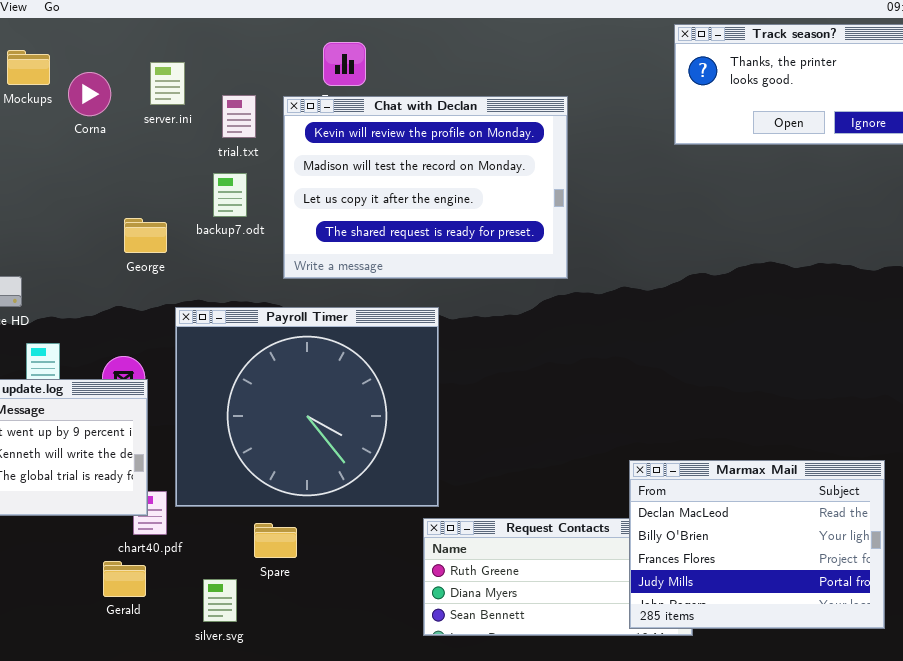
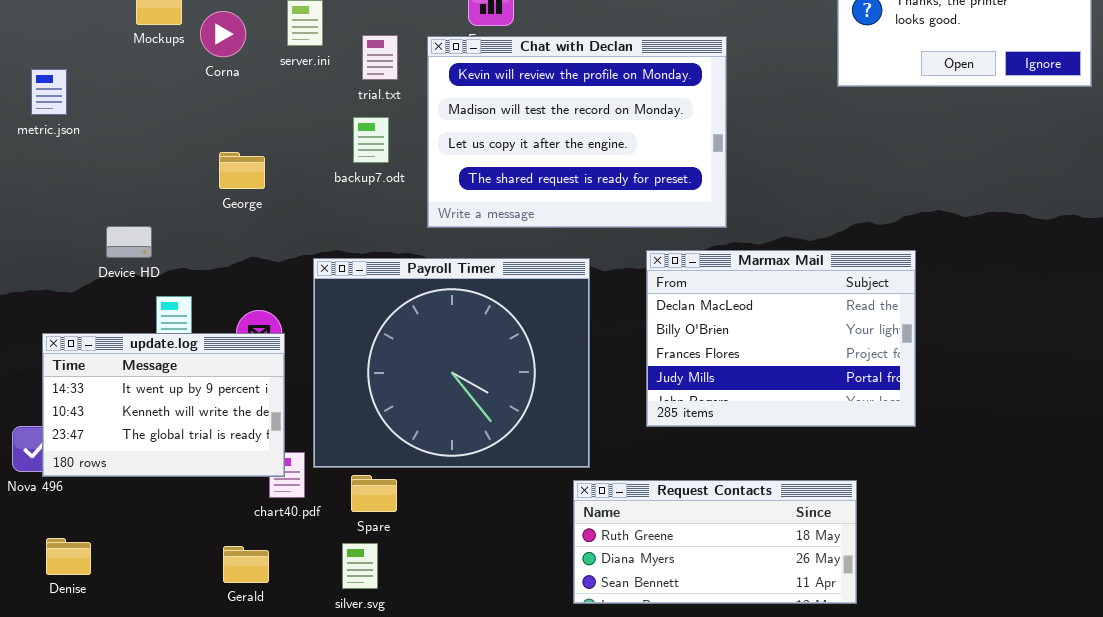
George: [124,218,167,253] -> [219,152,265,189], moved
Marmax Mail: [629,460,885,629] -> [646,250,916,427], moved
Spare: [254,523,297,558] -> [351,475,397,512], moved
Gerald: [103,561,146,597] -> [223,546,269,583], moved

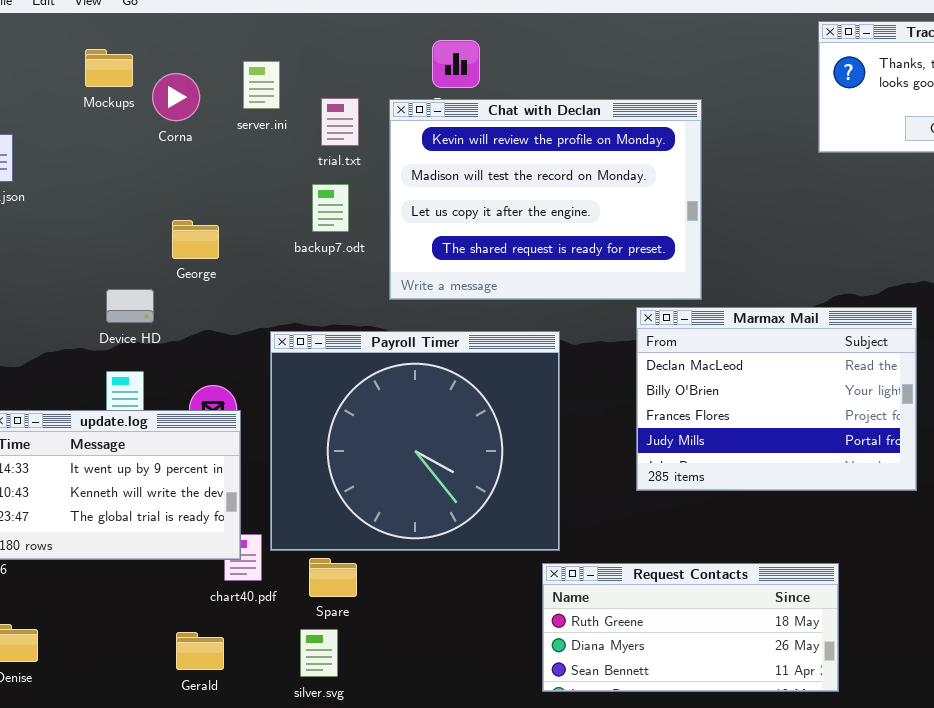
Device HD: [106,226,152,258] -> [106,289,154,323], moved
Marmax Mail: [646,250,916,427] -> [636,307,917,491], moved

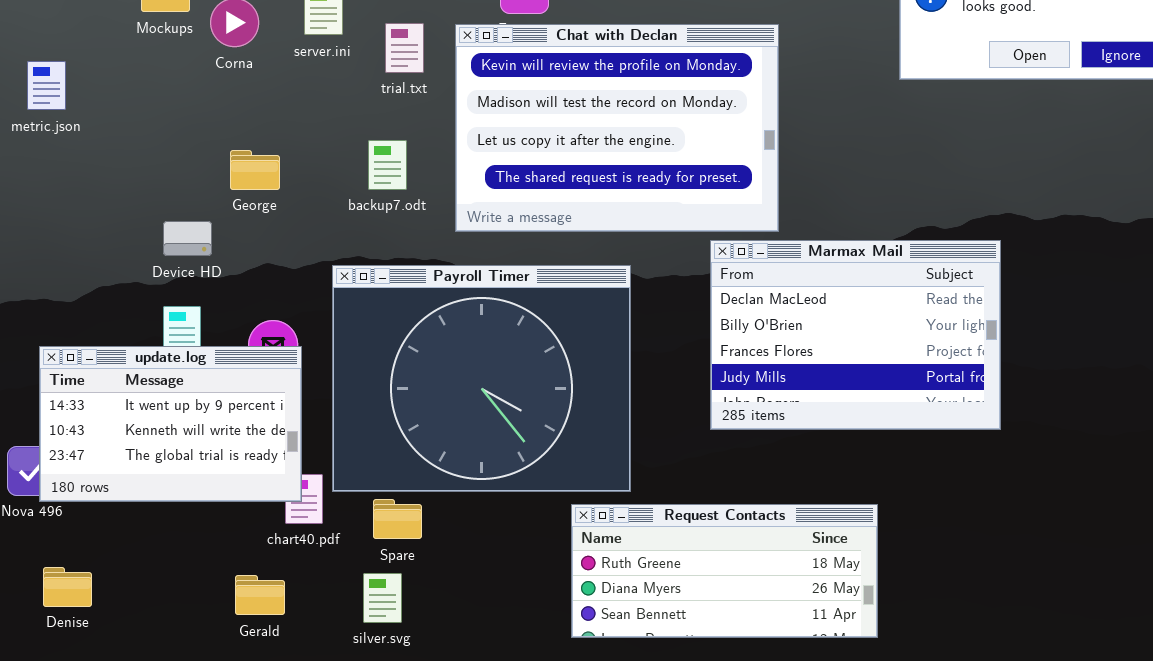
backup7.odt: [312,184,349,232] -> [368,140,407,190], moved
Request Contacts: [542,563,839,692] -> [571,504,878,638], moved

